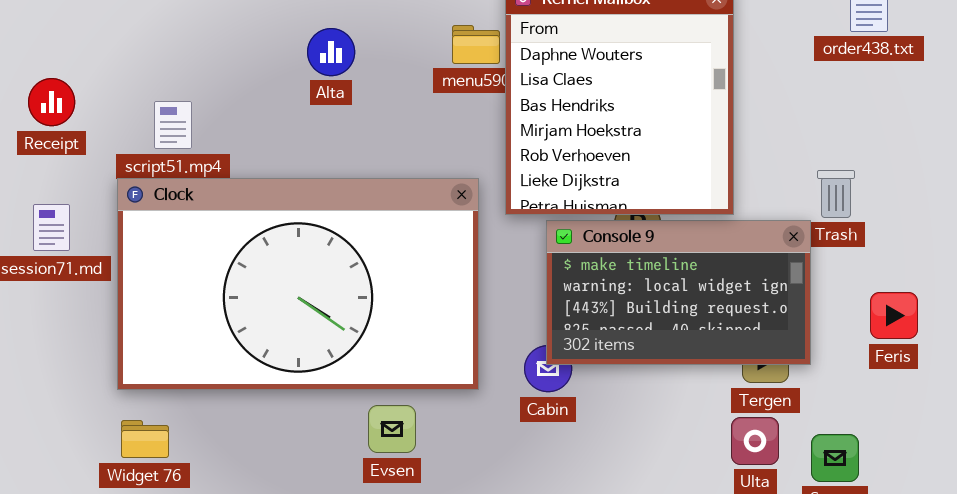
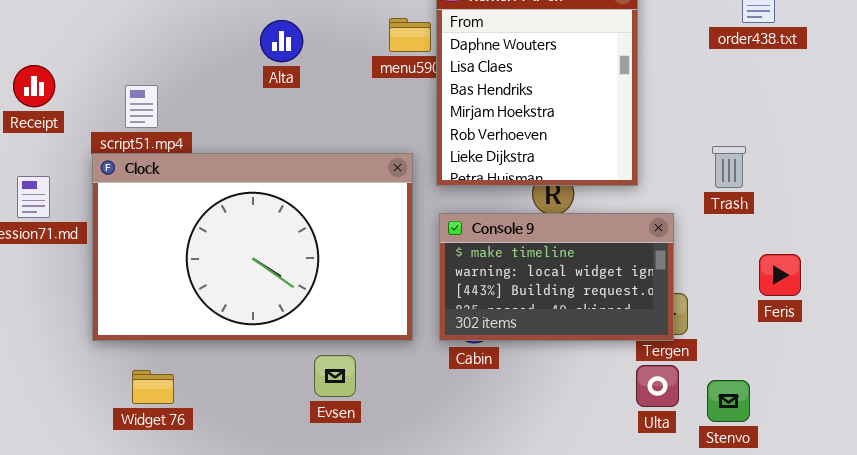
Console 9: [546,220,811,365] -> [439,213,674,341], moved
Widget 76: [121,420,169,458] -> [132,370,174,404], moved

